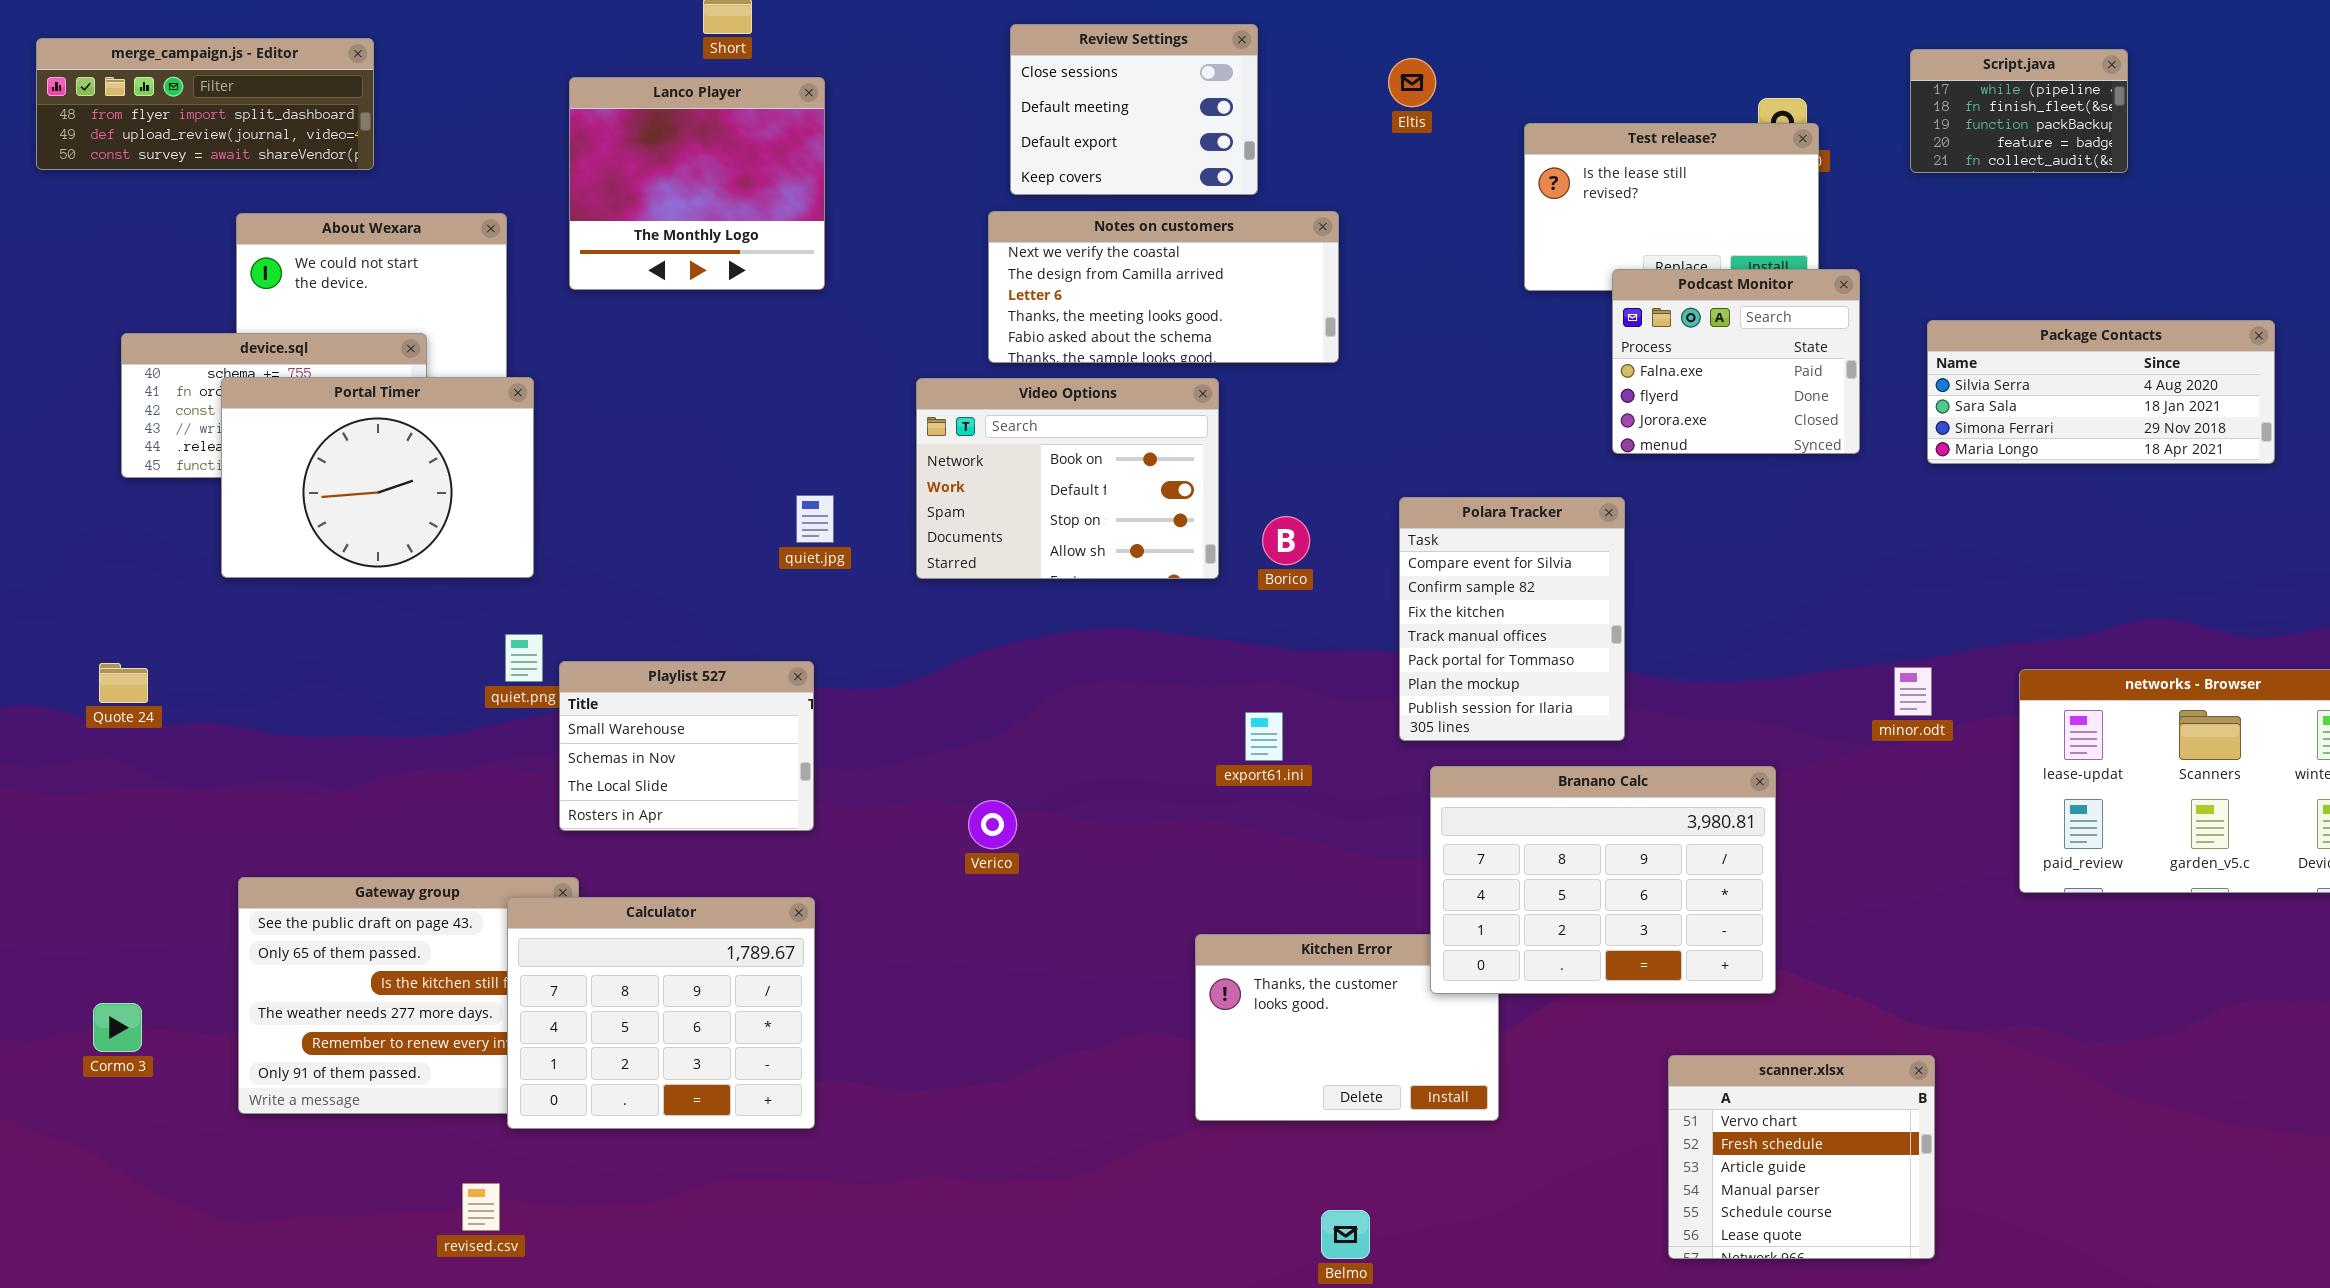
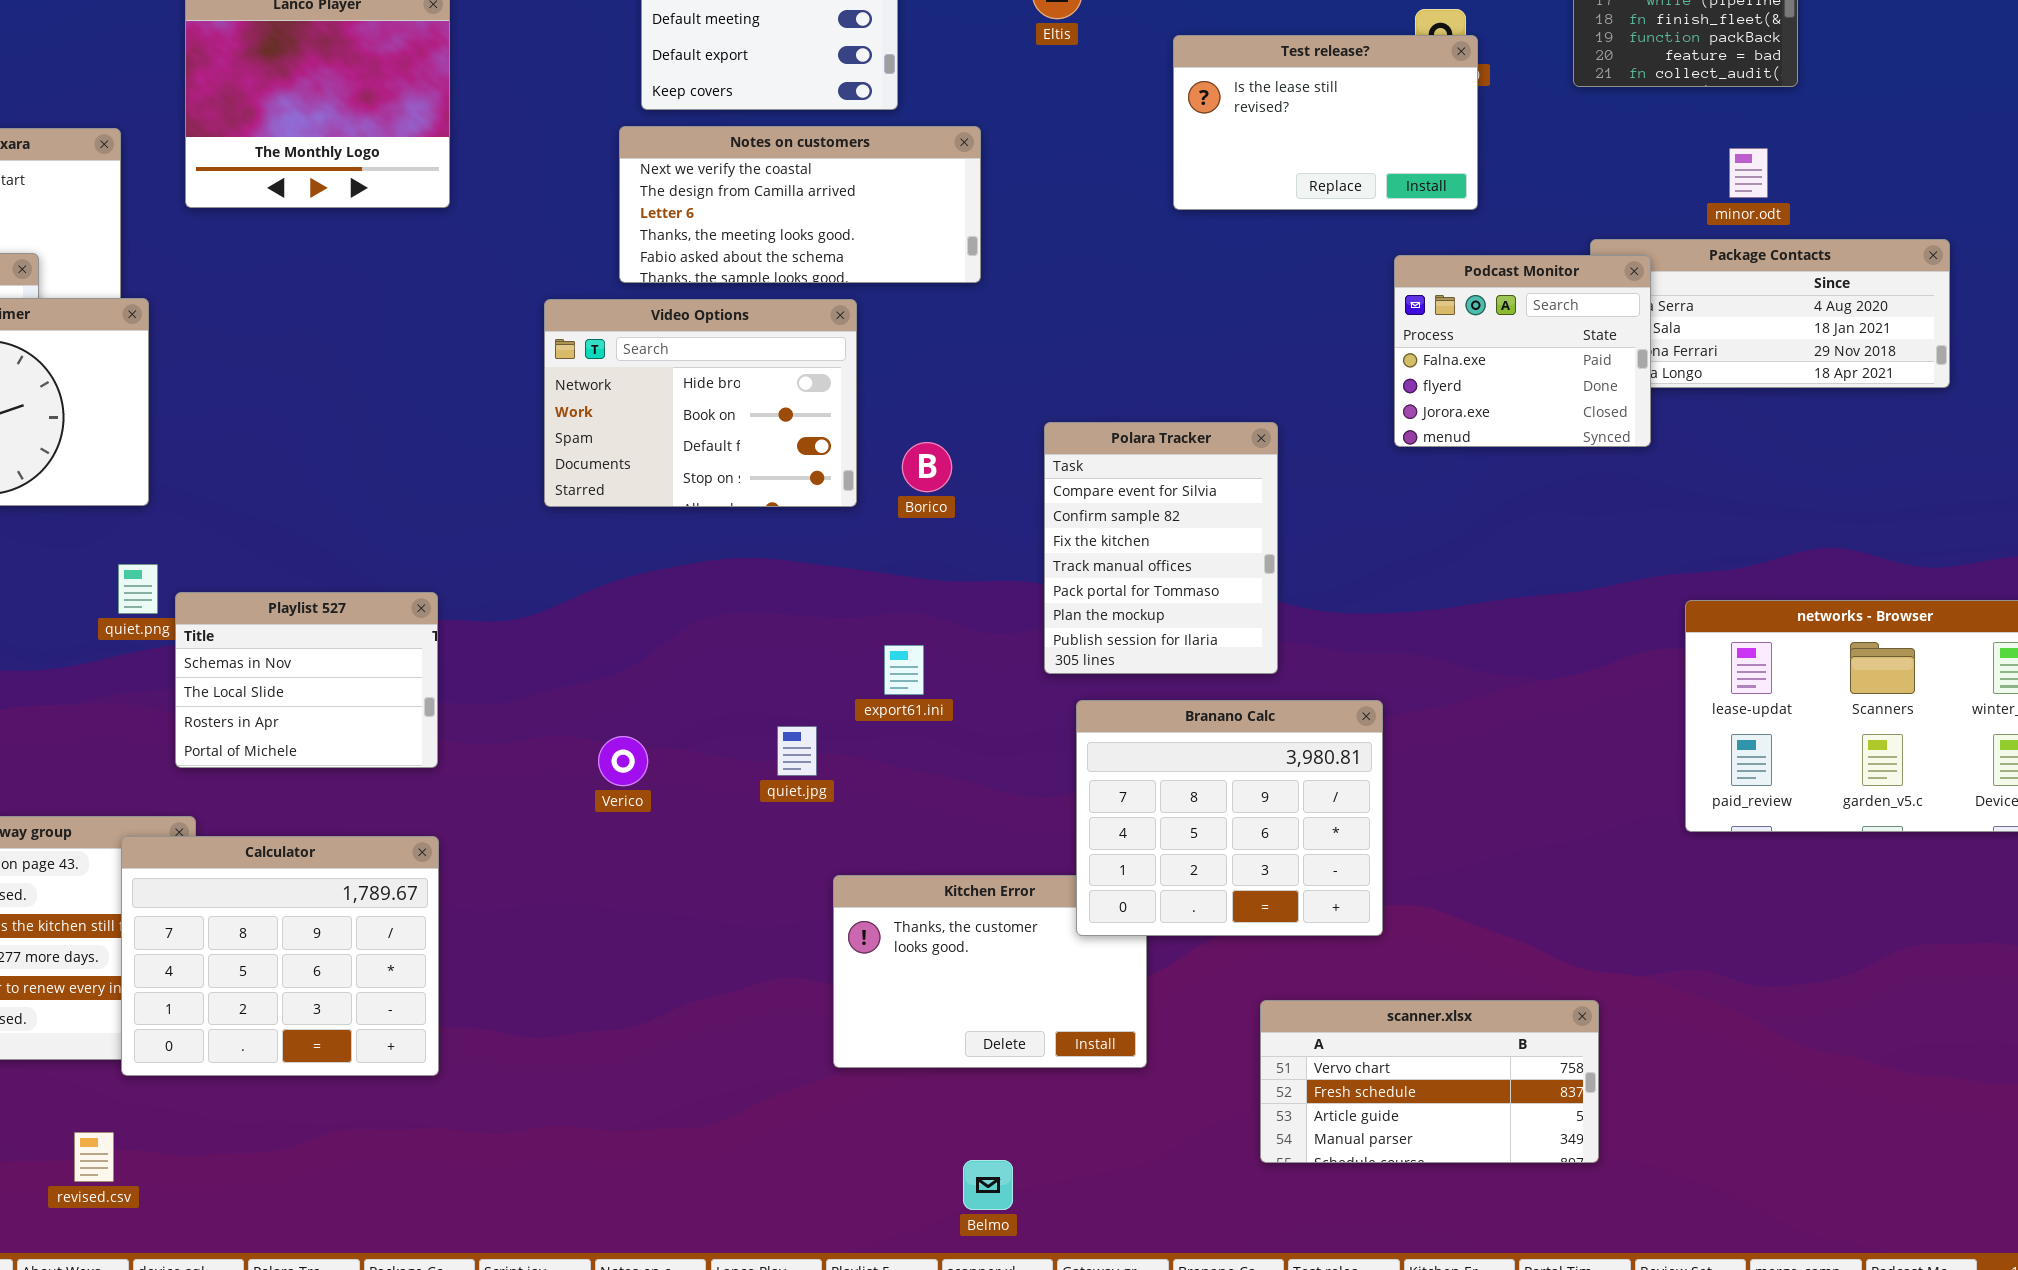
Podcast Monitor: [1612,269,1860,454] -> [1394,255,1651,447], moved
Video Options: [916,378,1219,579] -> [544,299,857,507], scrolled up 1 row
quiet.jpg: [796,495,834,543] -> [777,726,817,776], moved
Playlist 527: [559,661,814,831] -> [175,592,438,768], scrolled down 1 row
minor.odt: [1894,667,1932,716] -> [1729,148,1768,198], moved
Branano Calc: [1430,766,1776,994] -> [1076,700,1383,936], resized
scanner.xlsx: [1668,1055,1935,1259] -> [1260,1000,1599,1163], resized

